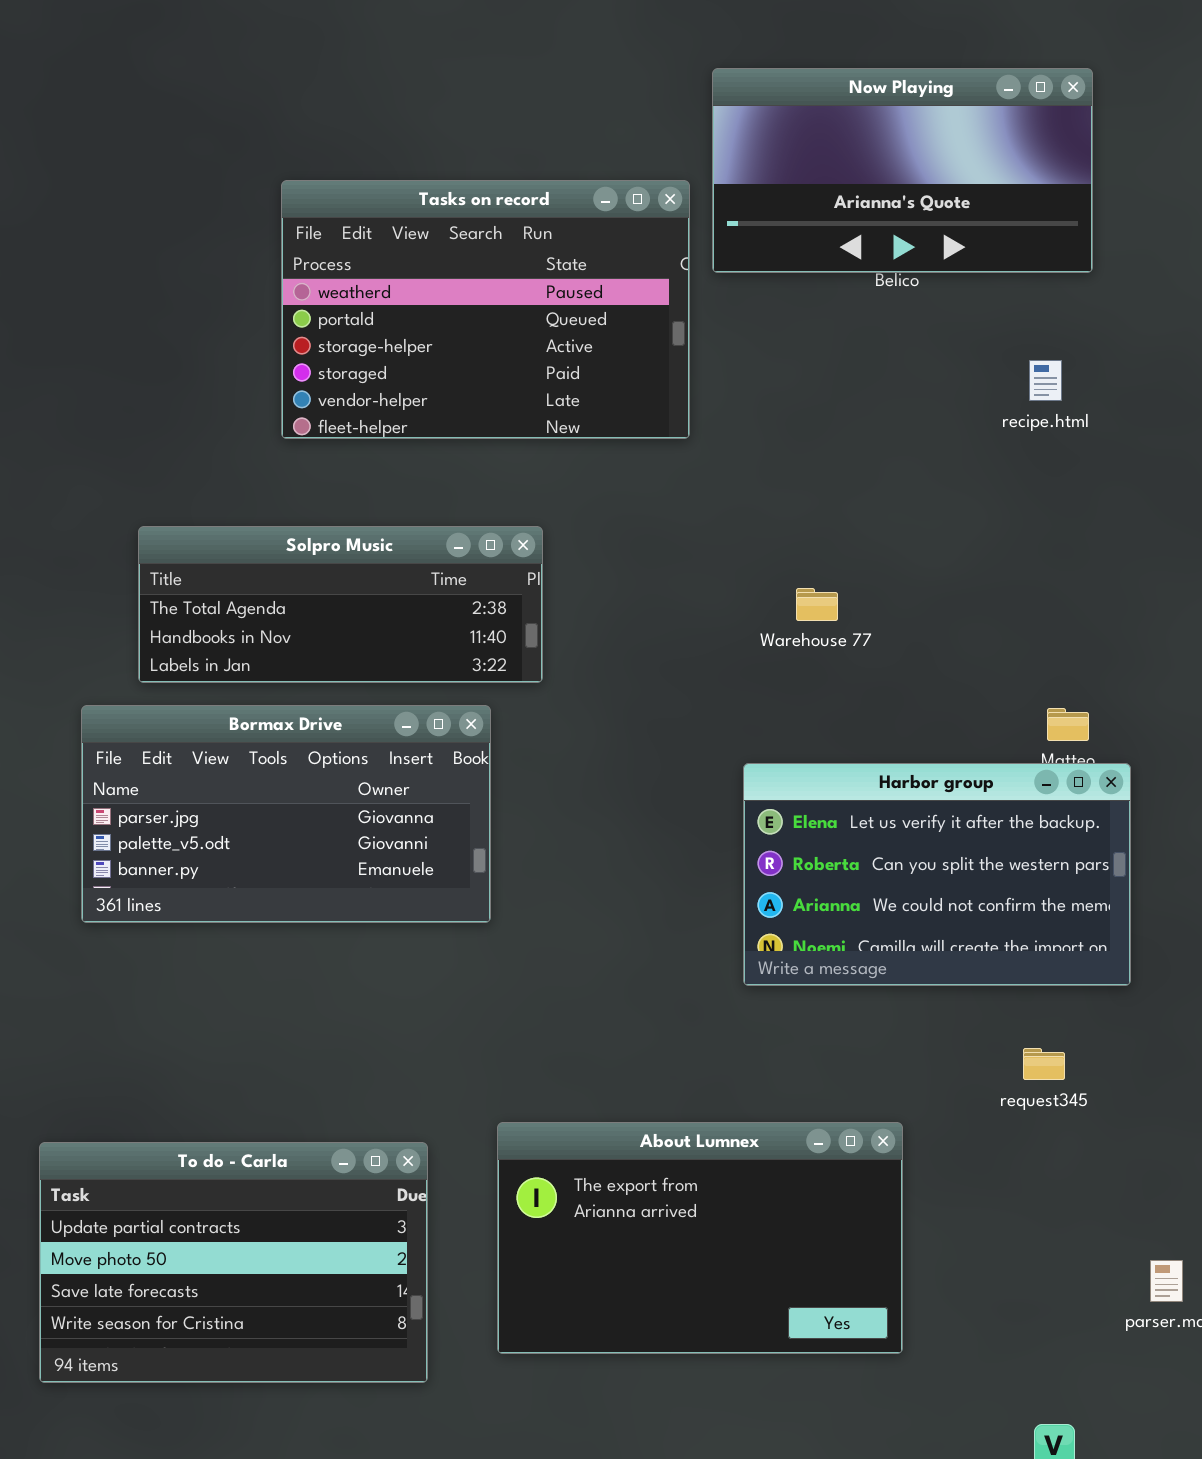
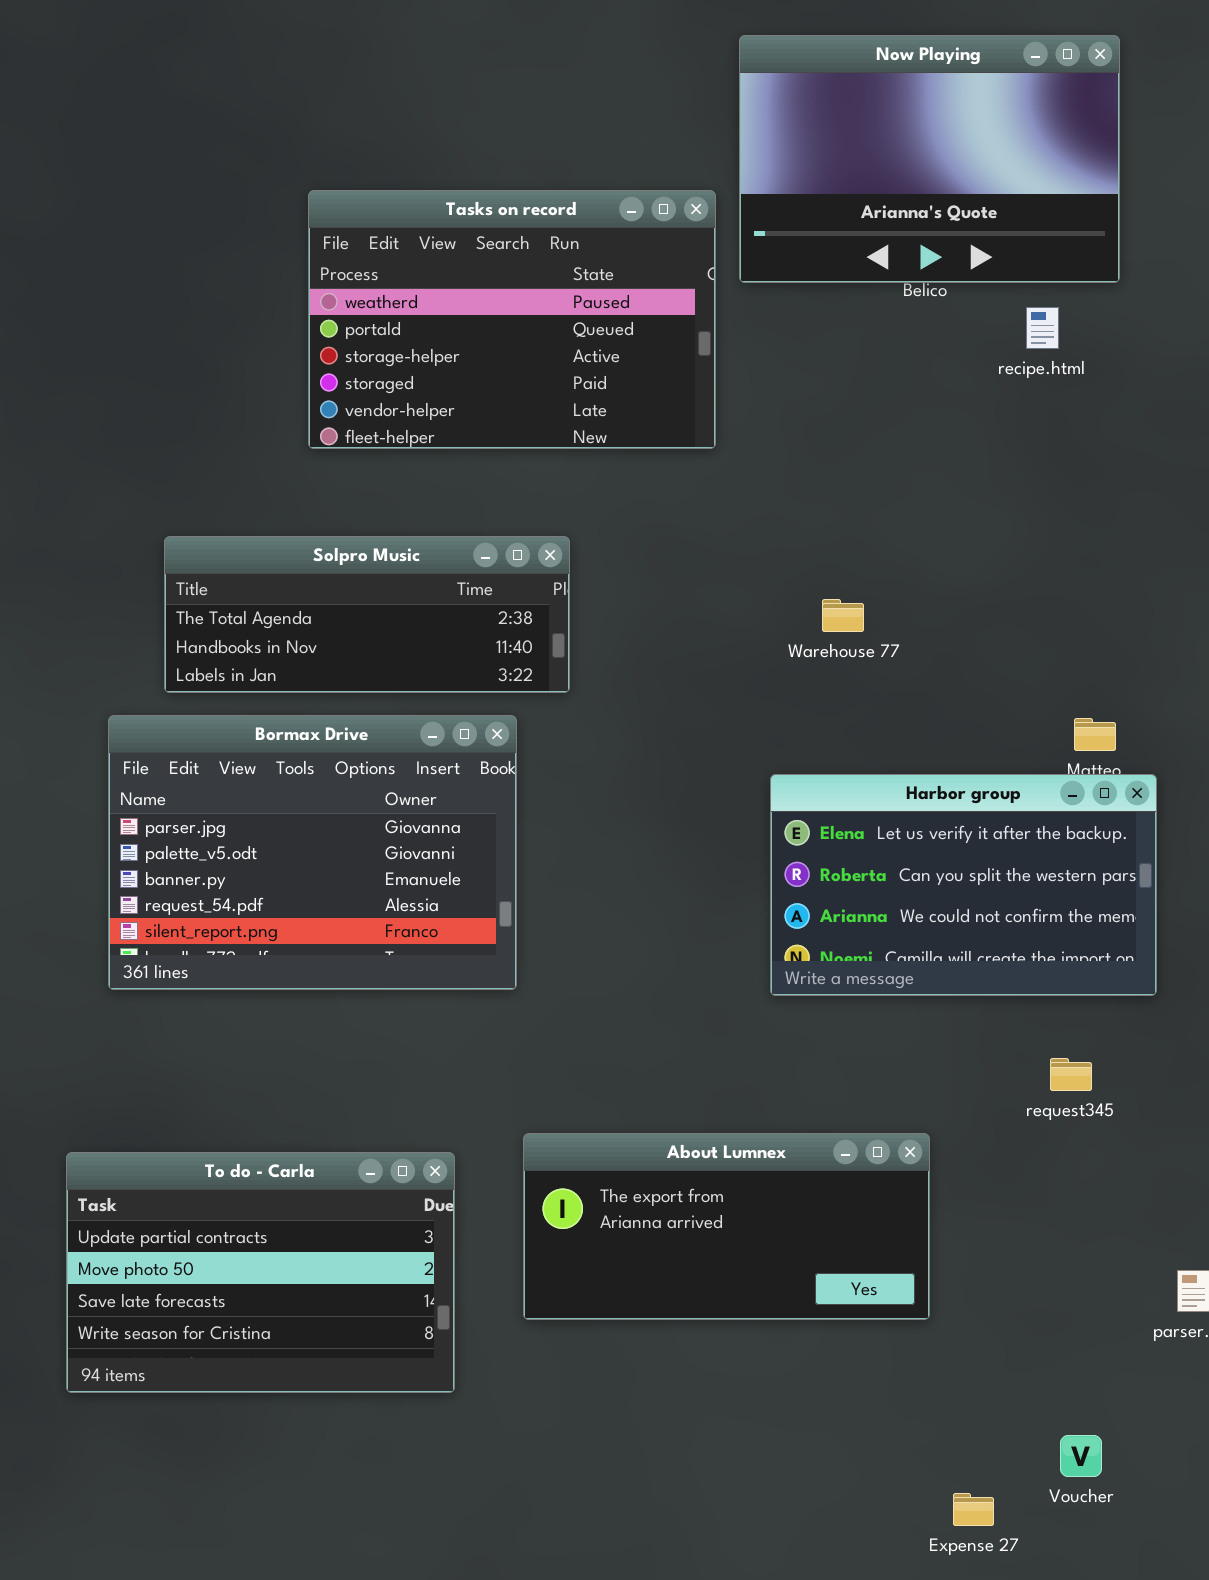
Now Playing: [712,68,1093,273] -> [739,35,1120,283], resized
recipe.html: [1029,360,1062,401] -> [1026,307,1059,349], moved
Bormax Drive: [81,705,491,923] -> [108,715,517,990], resized
About Lumnex: [497,1122,903,1354] -> [523,1133,930,1320], resized

